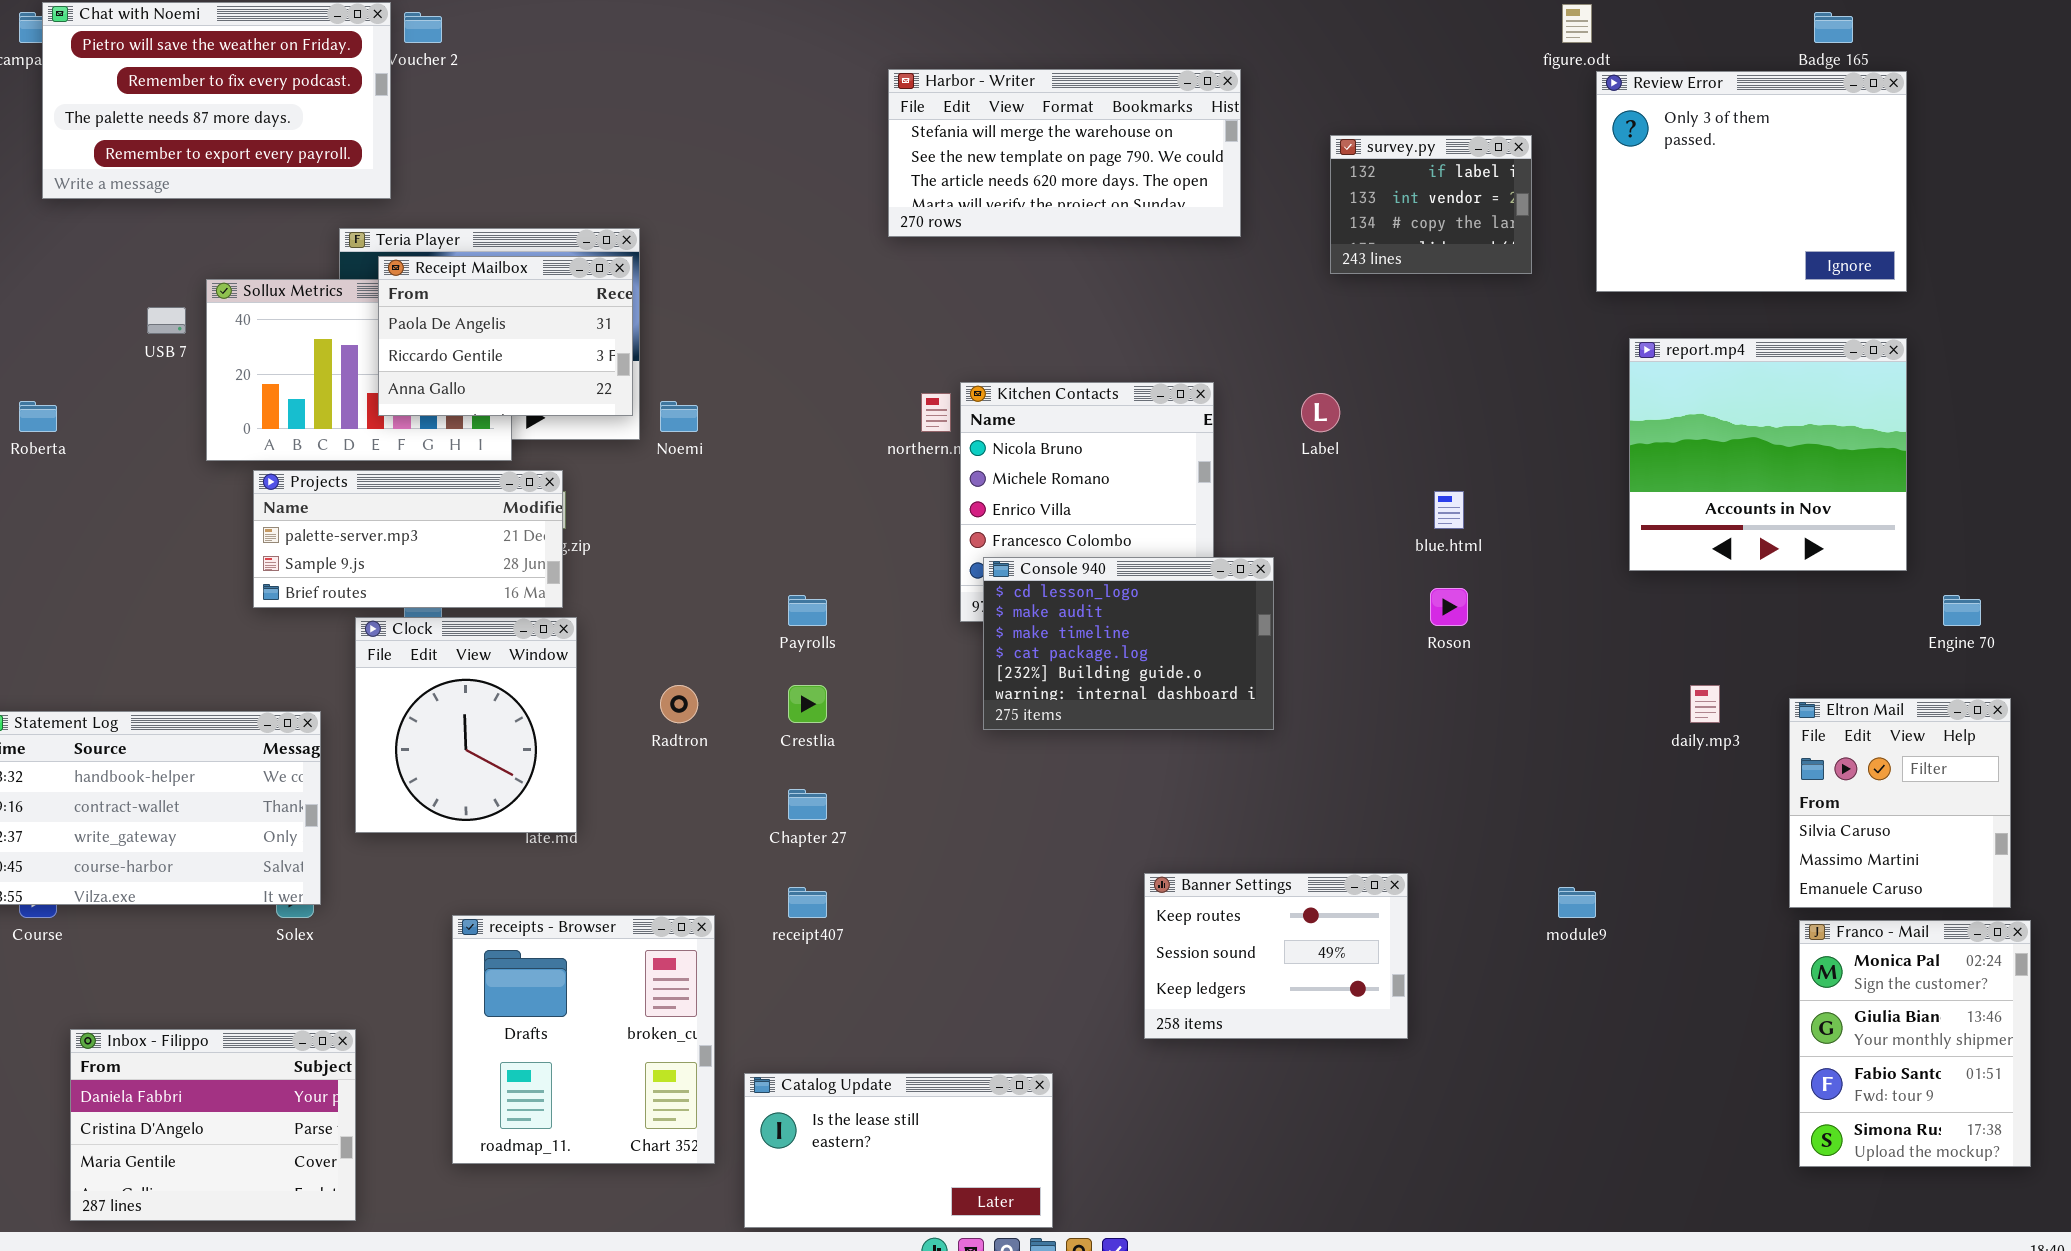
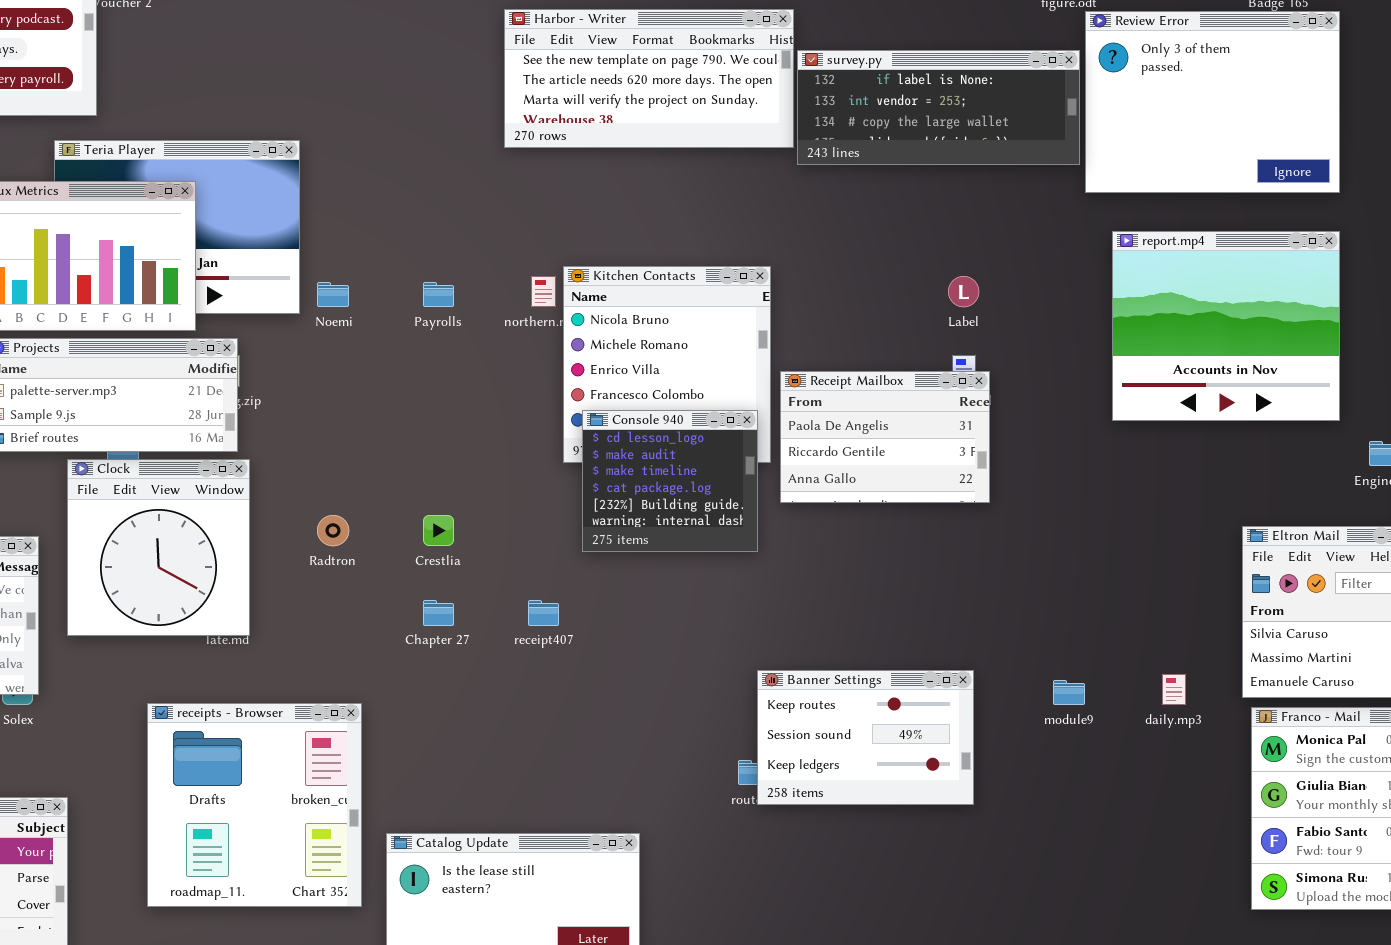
Harbor - Writer: [888,69,1241,237] -> [504,9,794,148], scrolled down 1 row
survey.py: [1330,135,1532,274] -> [797,50,1080,165], moved, resized
Receipt Mailbox: [378,256,633,416] -> [780,371,990,503], moved
Label: [1301,393,1340,432] -> [948,276,979,307], moved
Console 940: [983,557,1274,730] -> [582,410,758,552], resized
Payrolls: [788,595,827,626] -> [423,282,454,307], moved
daily.mp3: [1690,685,1720,723] -> [1162,674,1186,705], moved
Banner Settings: [1144,873,1408,1039] -> [757,670,974,805], moved
receipt407: [788,887,827,918] -> [528,600,559,626], moved

